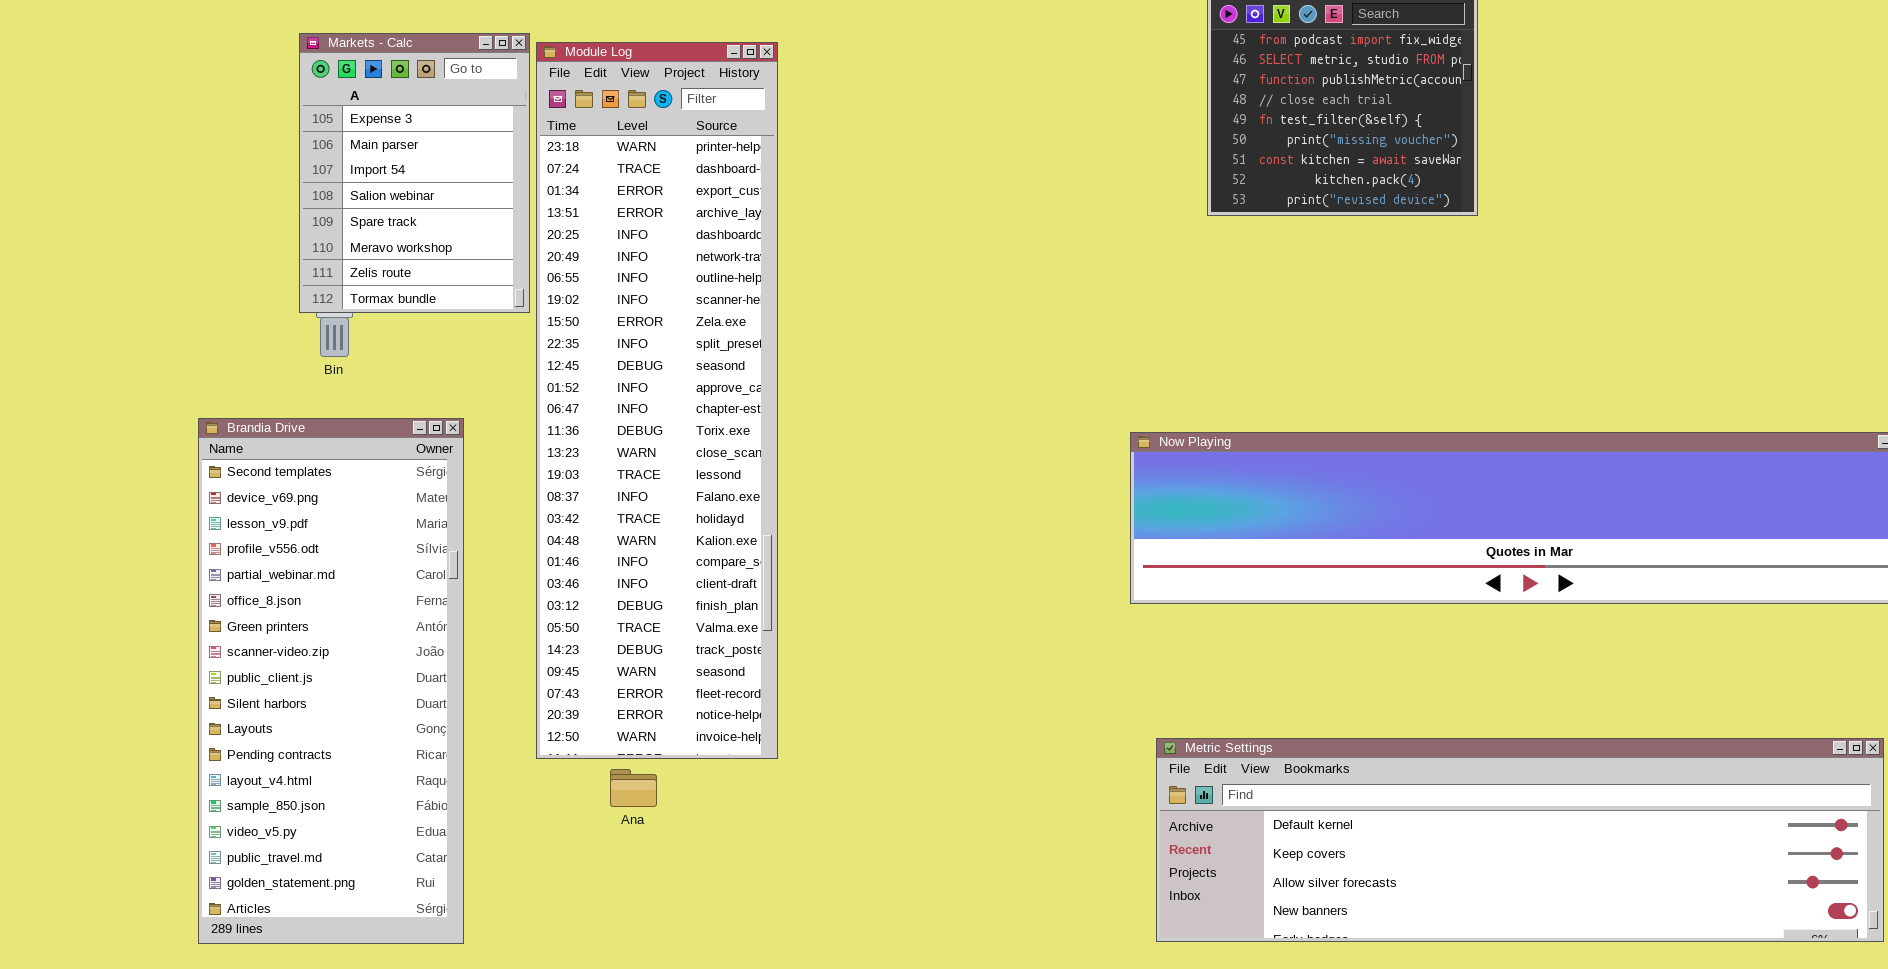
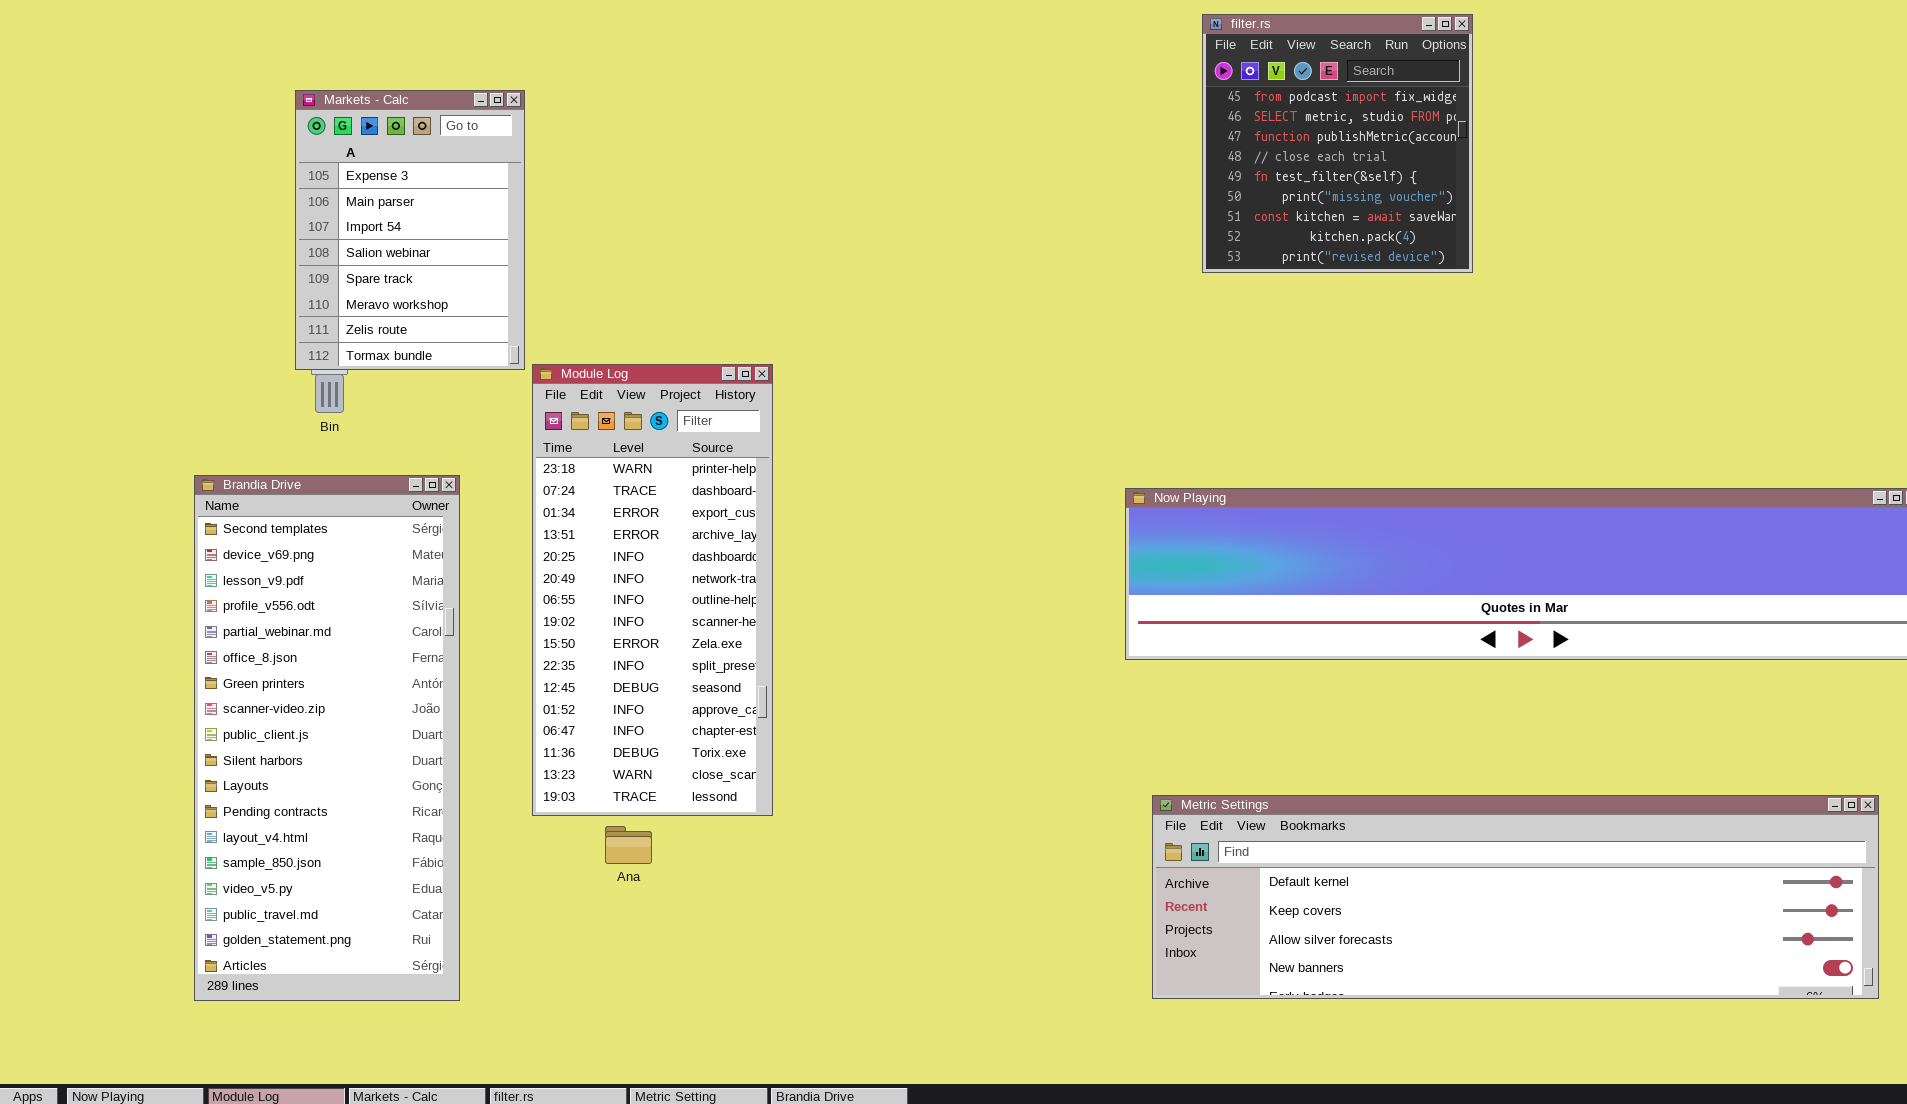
Module Log: [536,42,778,759] -> [532,364,773,816], resized

